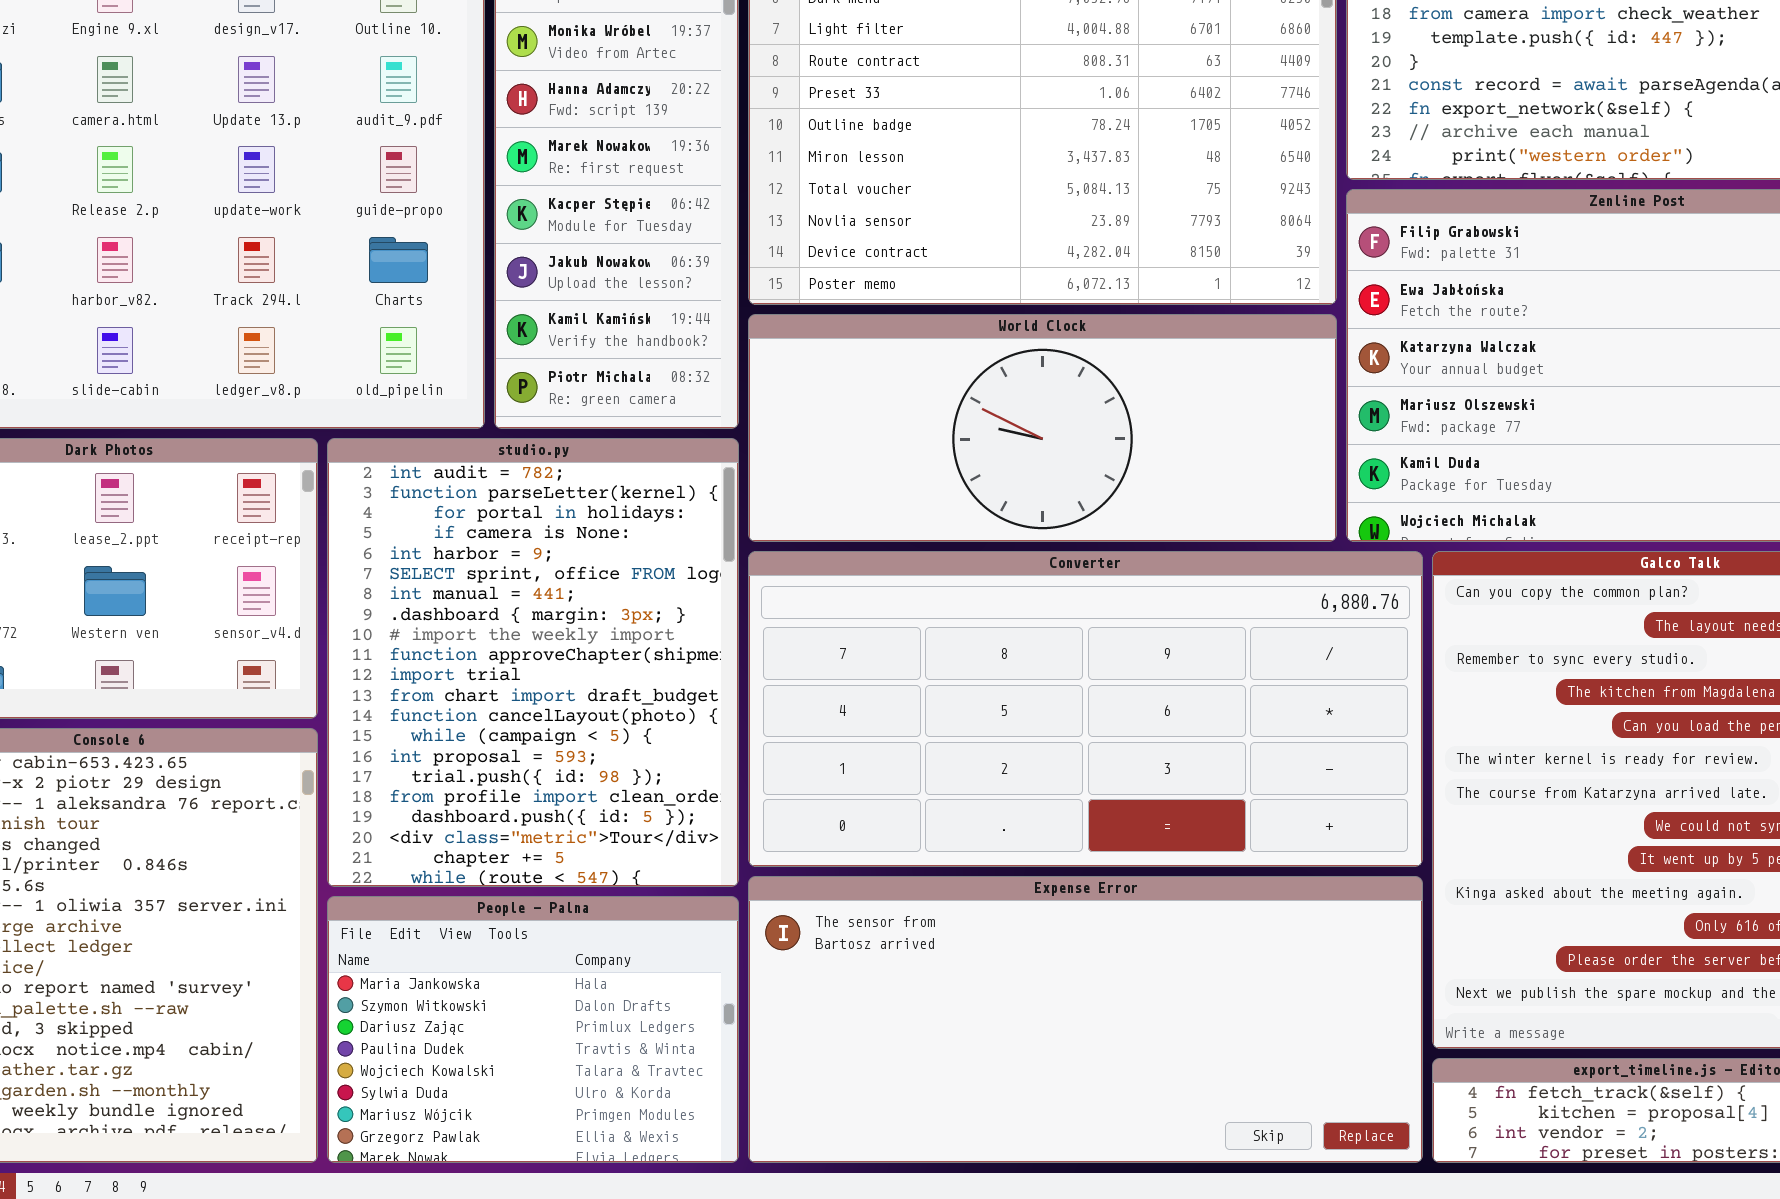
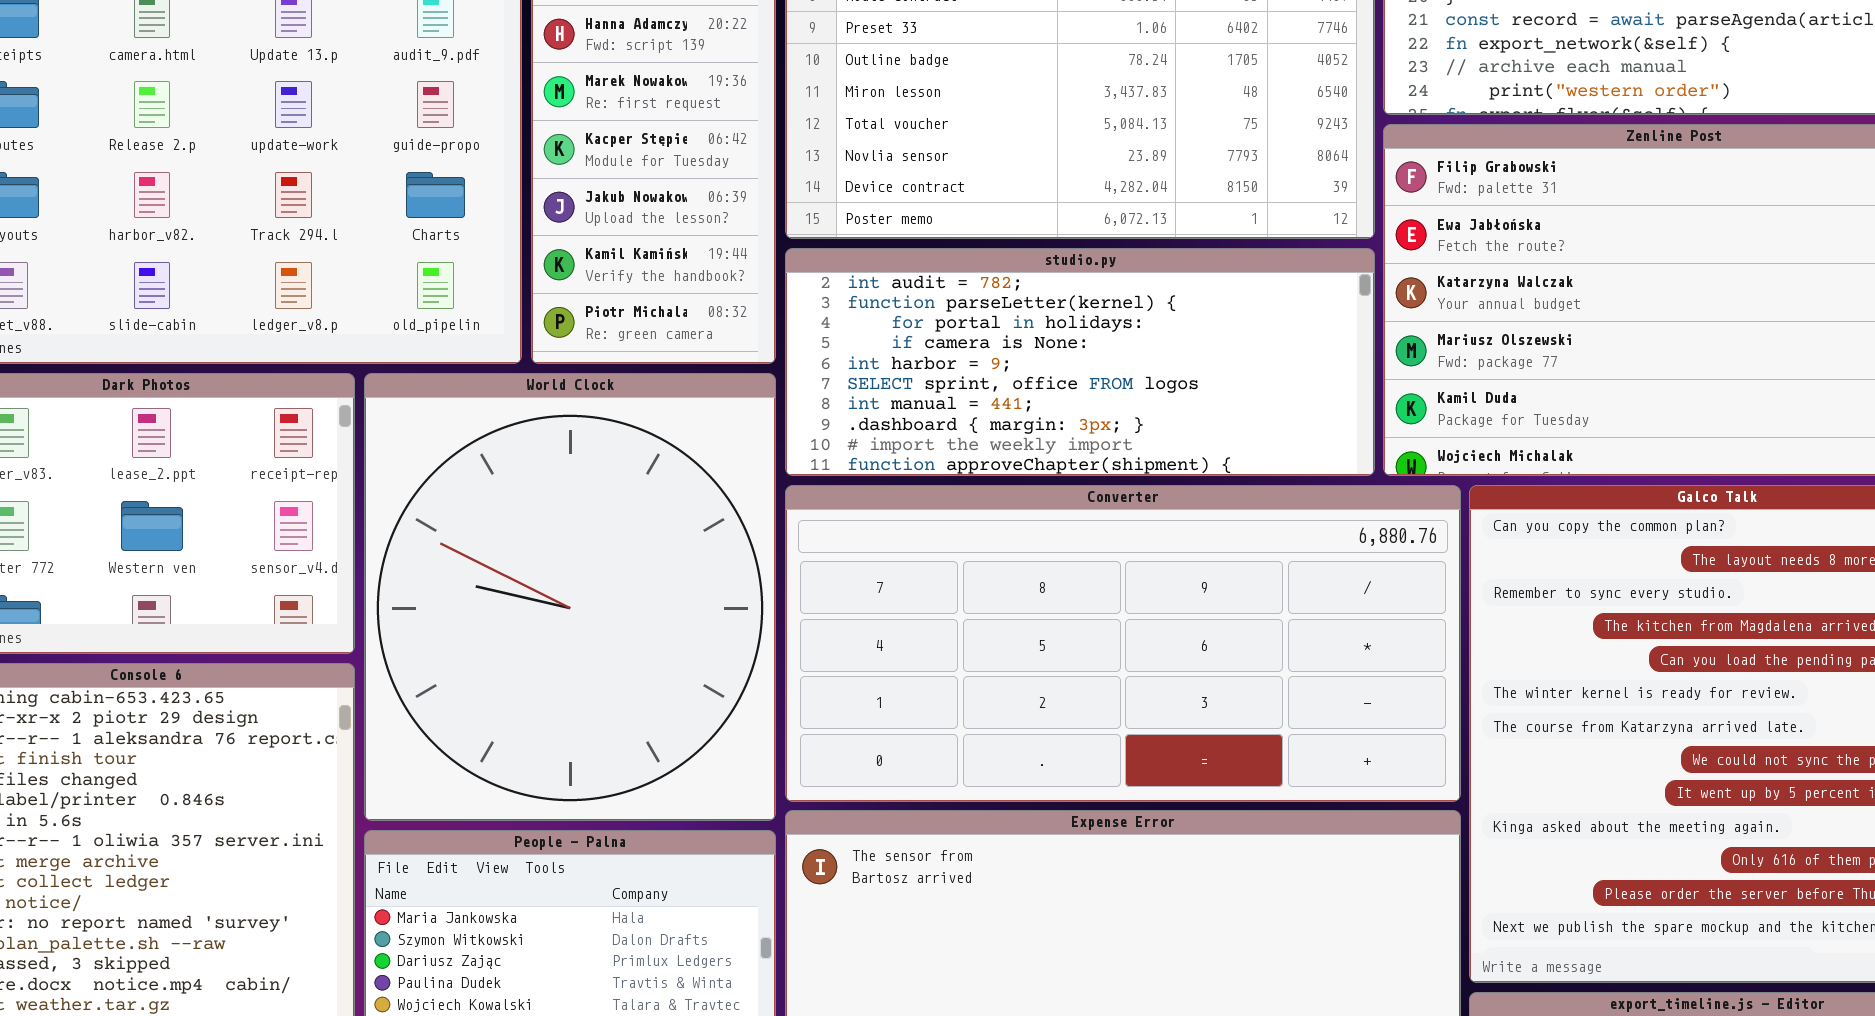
World Clock: [748,314,1337,542] -> [364,373,776,821], moved, resized
studio.py: [327,438,739,887] -> [785,248,1375,476], moved, resized

